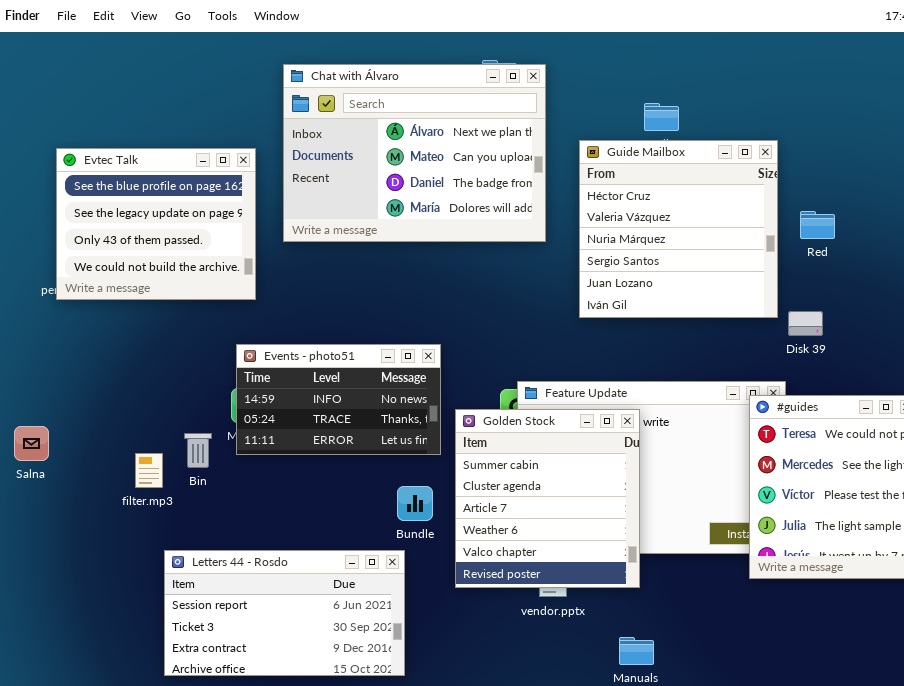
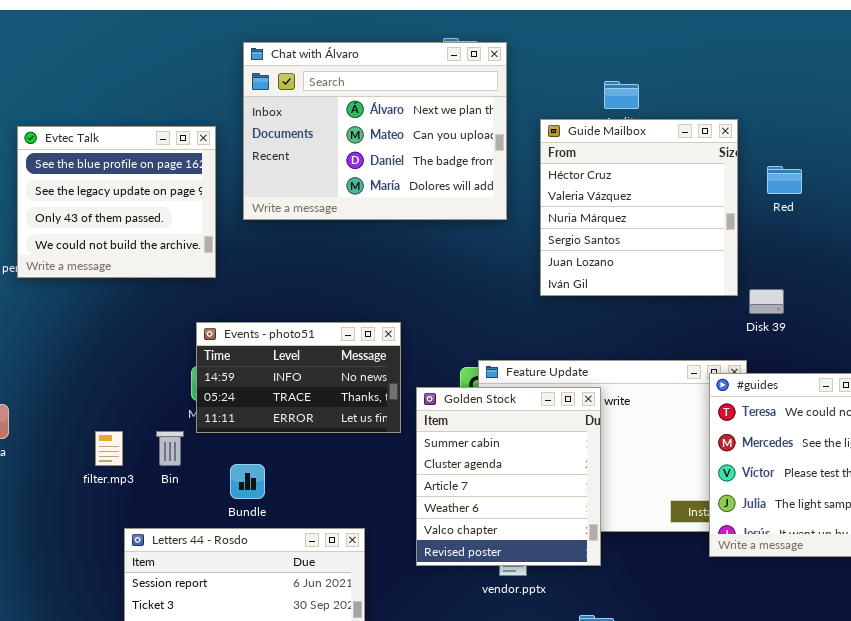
Red: [800,211,835,239] -> [767,166,802,194], moved
Bin: [184,433,212,468] -> [156,431,184,466], moved
Bundle: [397,486,433,521] -> [230,464,265,499], moved

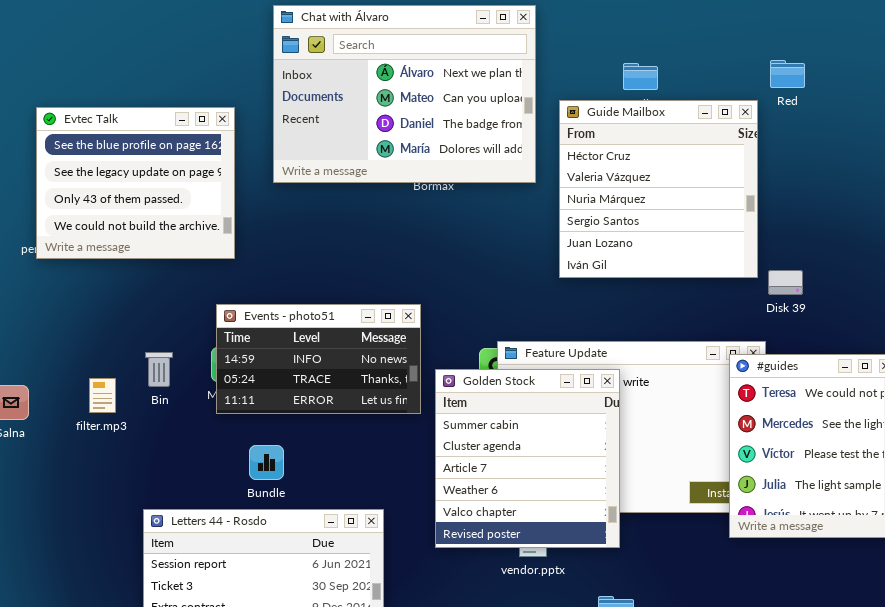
Chat with Álvaro: [243,42,507,220] -> [273,5,536,183], moved
Red: [767,166,802,194] -> [770,60,805,88], moved
filter.mp3: [95,431,123,466] -> [89,378,116,413], moved
Bin: [156,431,184,466] -> [145,352,173,387], moved

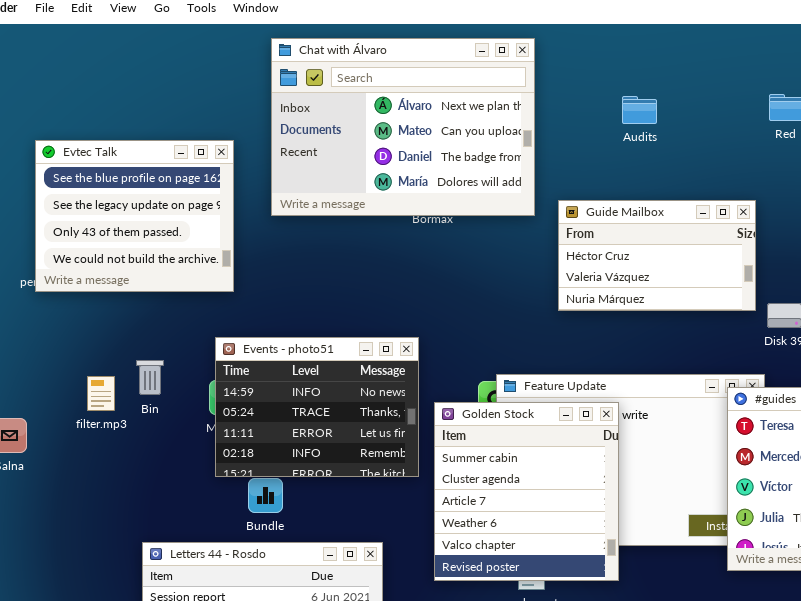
Guide Mailbox: [559,100,758,278] -> [558,200,756,311], resized
Events - photo51: [216,304,421,414] -> [215,337,419,477], resized
Bin: [145,352,173,387] -> [136,360,164,395], moved
filter.mp3: [89,378,116,413] -> [87,376,115,411], moved

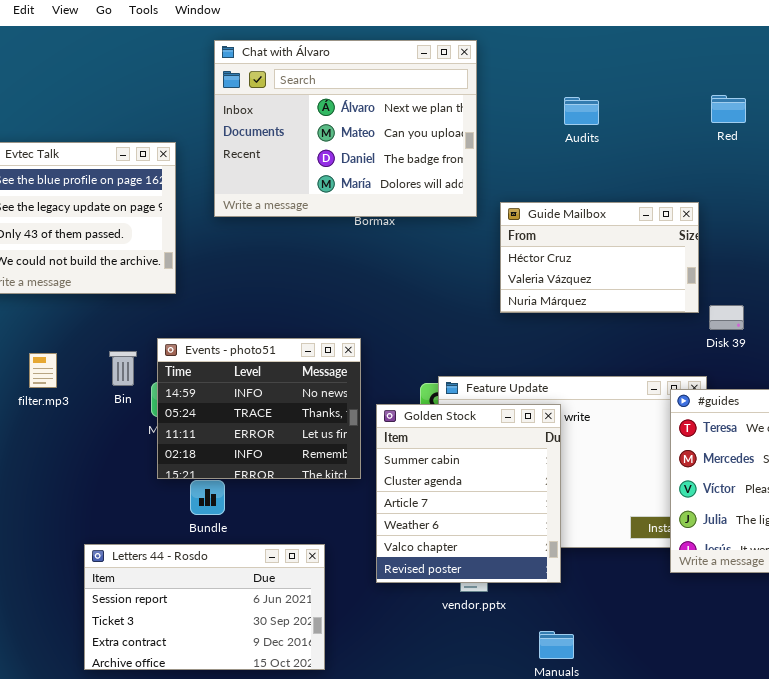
Bin: [136,360,164,395] -> [109,351,137,386], moved
filter.mp3: [87,376,115,411] -> [29,353,57,388], moved

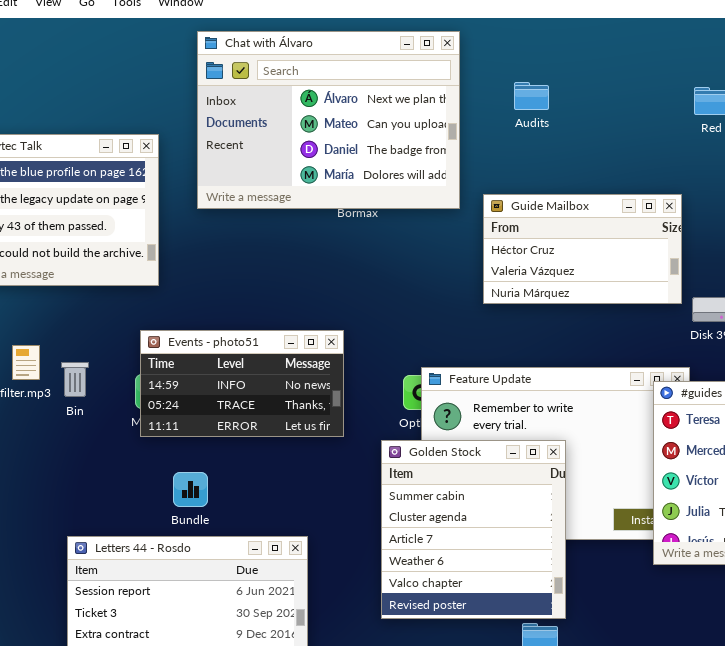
Audits: [564,97,599,125] -> [514,82,549,110], moved
Events - photo51: [157,338,361,479] -> [140,330,344,437], resized
Bin: [109,351,137,386] -> [61,362,89,397], moved
Golden Stock: [376,404,561,583] -> [381,440,566,619], moved

